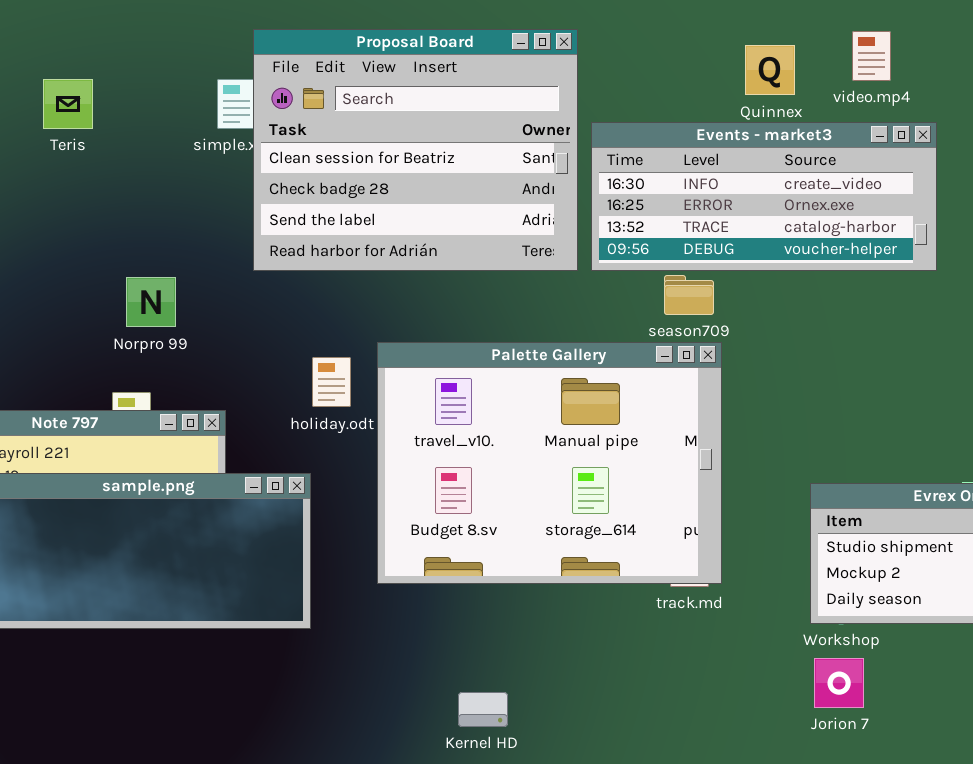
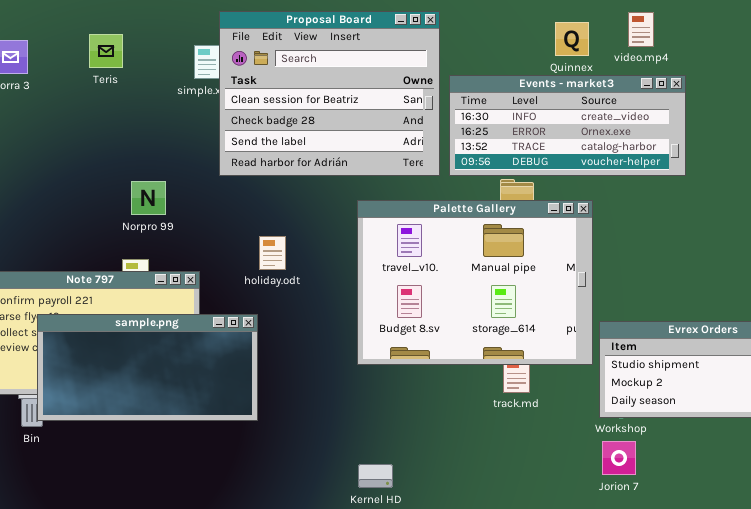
Teris: [43,79,93,129] -> [89,34,123,68], moved
Palette Gallery: [377,342,722,584] -> [357,200,593,365], moved

